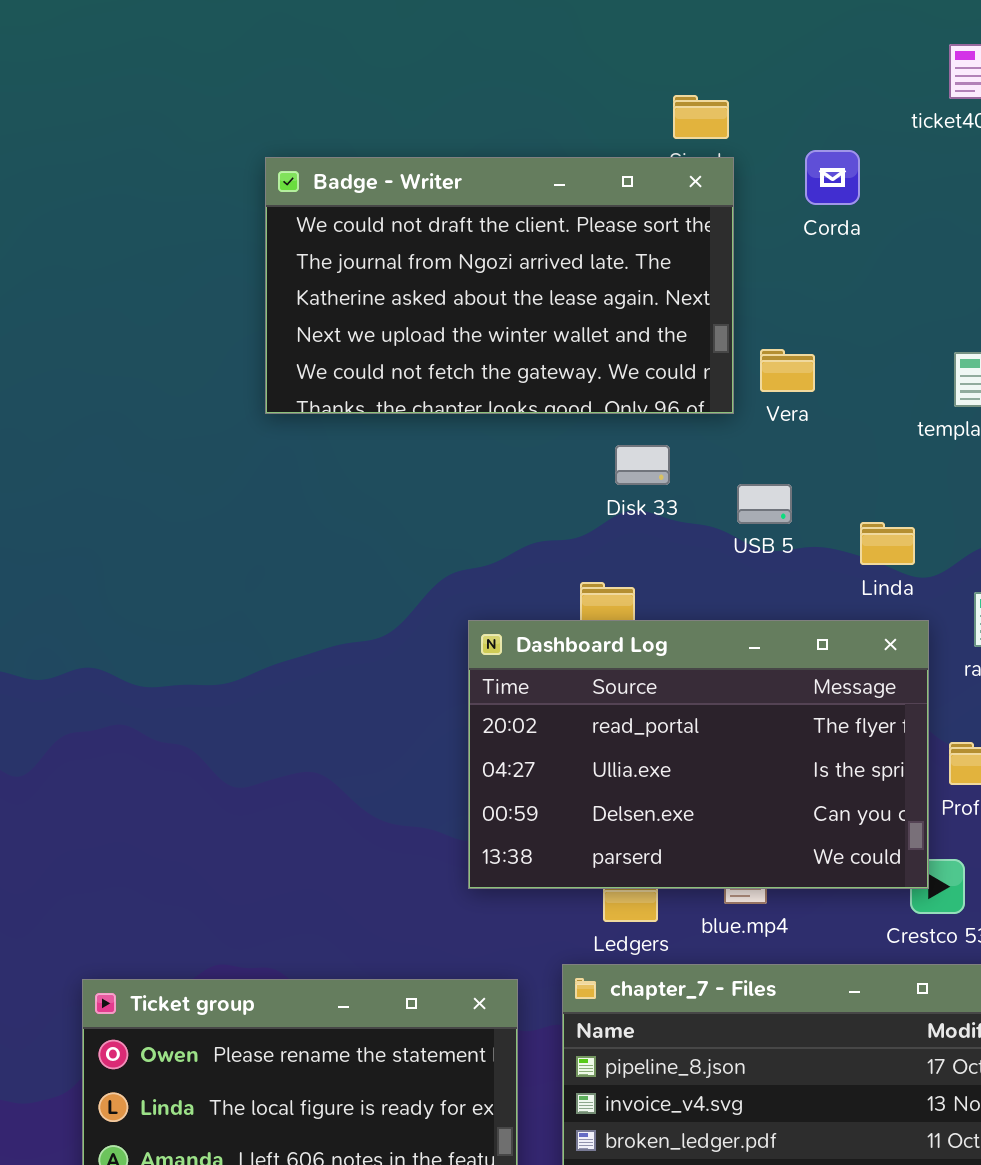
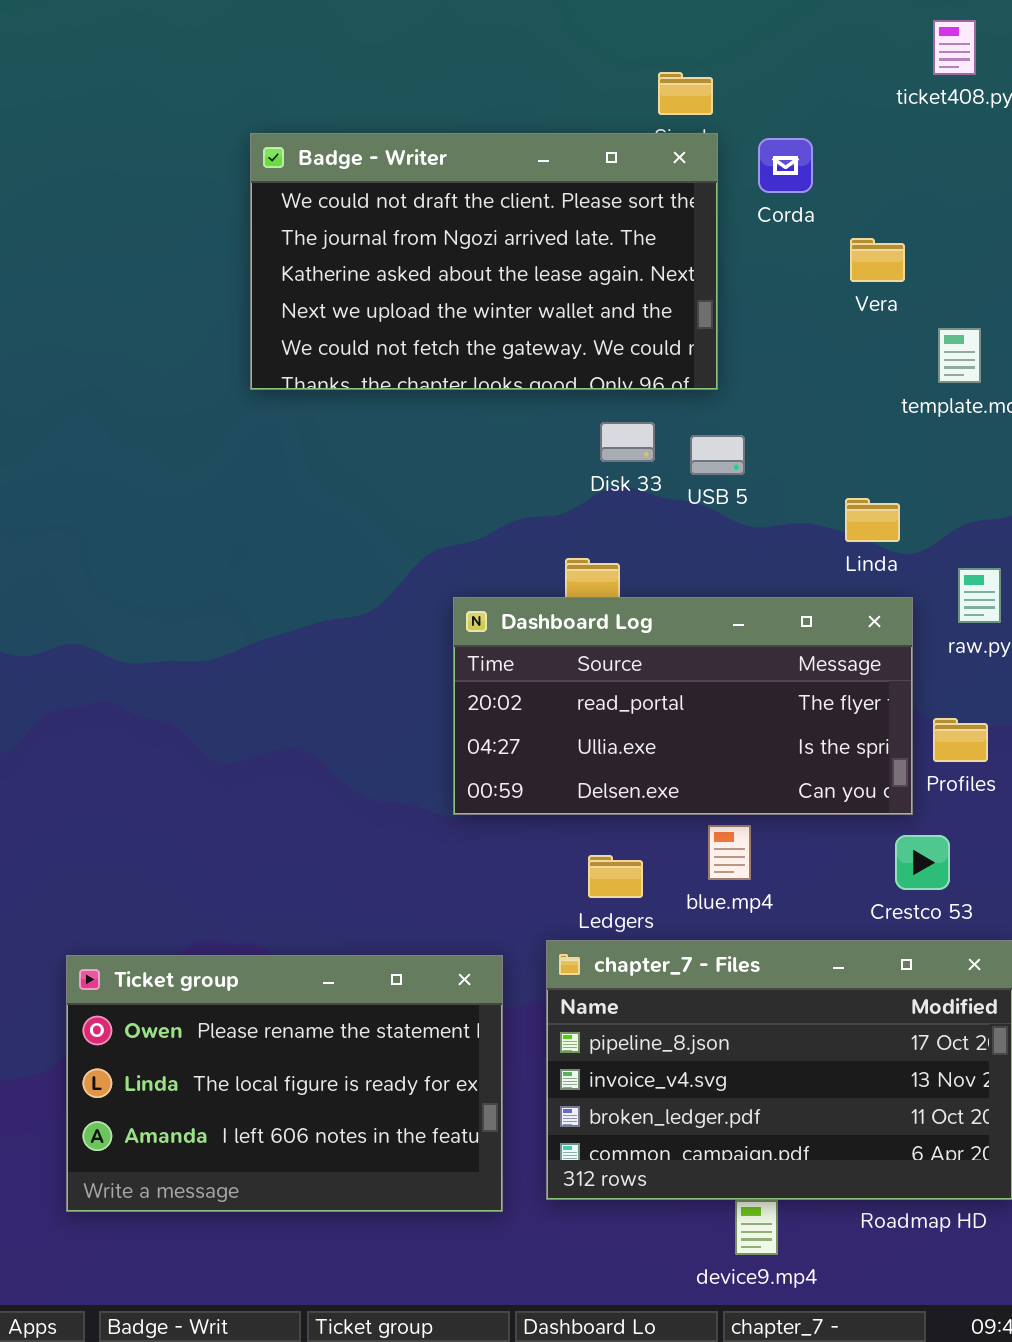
Corda: [805,150,860,205] -> [758,138,813,193], moved
Vera: [760,349,815,392] -> [850,238,905,282], moved
USB 5: [737,484,792,524] -> [690,435,745,475], moved
Dashboard Log: [468,620,929,889] -> [453,597,913,815], resized

